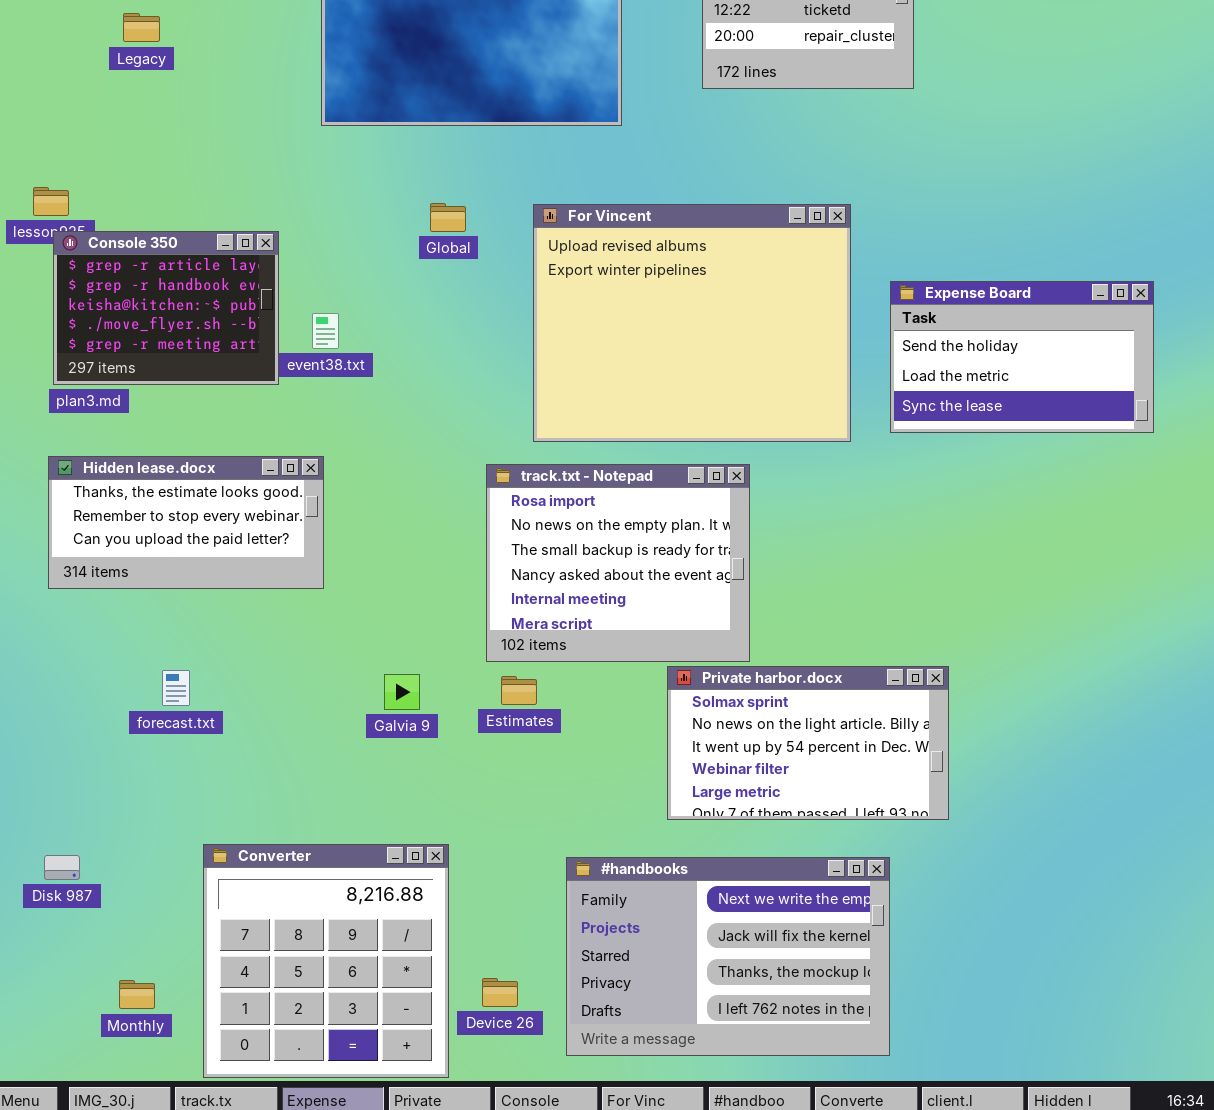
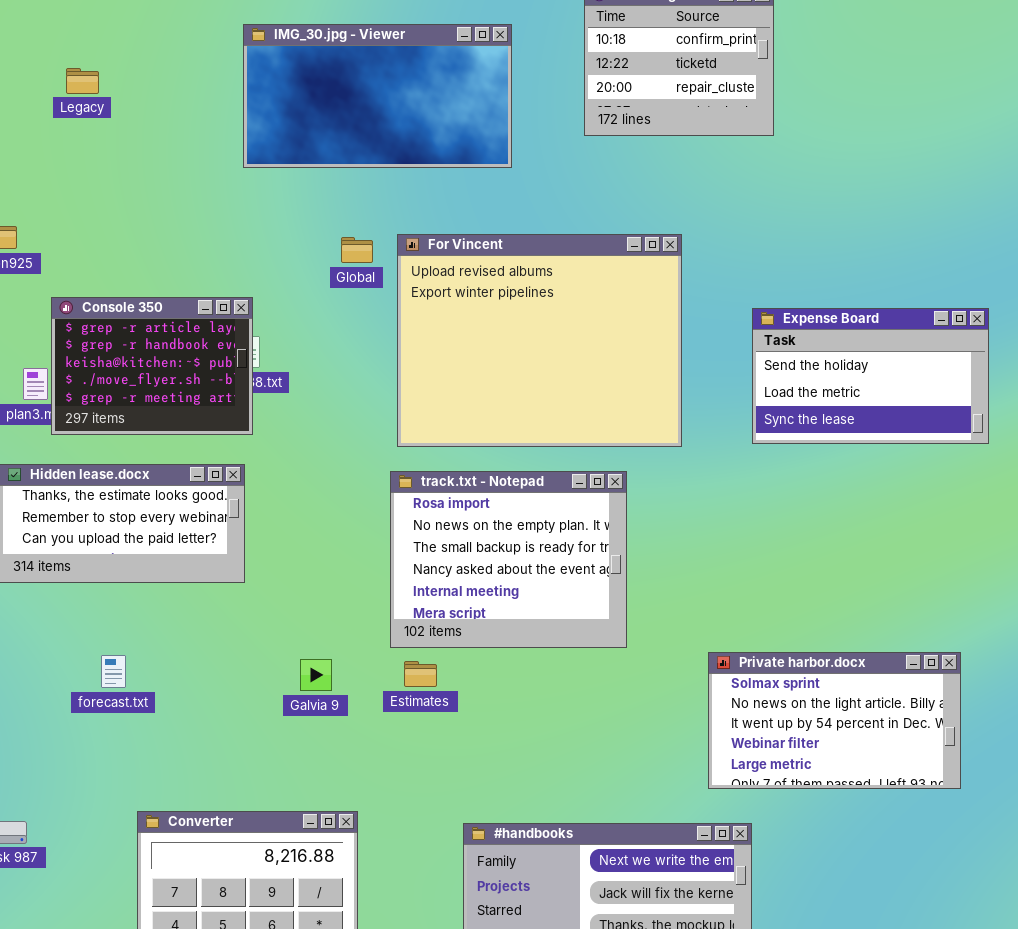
For Vincent: [533,204,851,442] -> [397,234,682,447], moved
Console 350: [53,231,279,385] -> [51,297,253,435], moved
Private harbor.docx: [667,666,949,820] -> [708,652,961,789], moved

